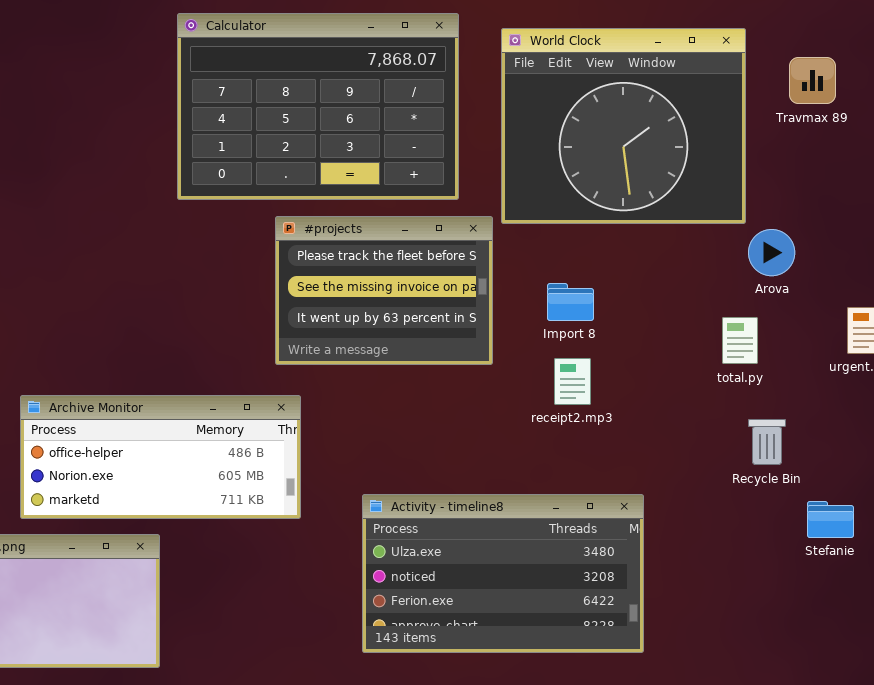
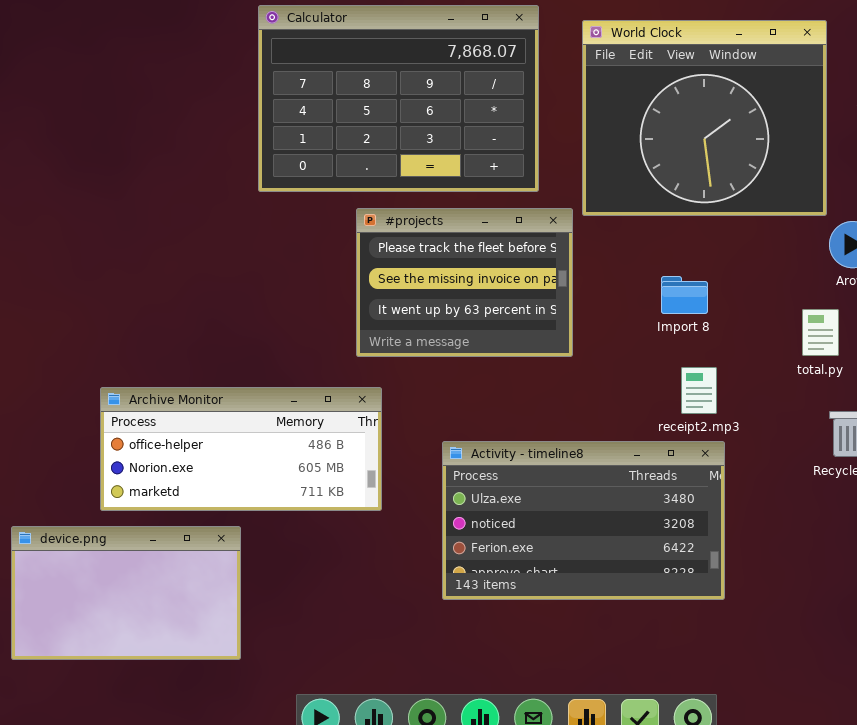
Import 8: [547,283,594,321] -> [661,276,708,314], moved
receipt2.mp3: [554,358,591,405] -> [681,367,717,414], moved
Activity - timeline8: [362,494,644,653] -> [442,441,725,600], moved

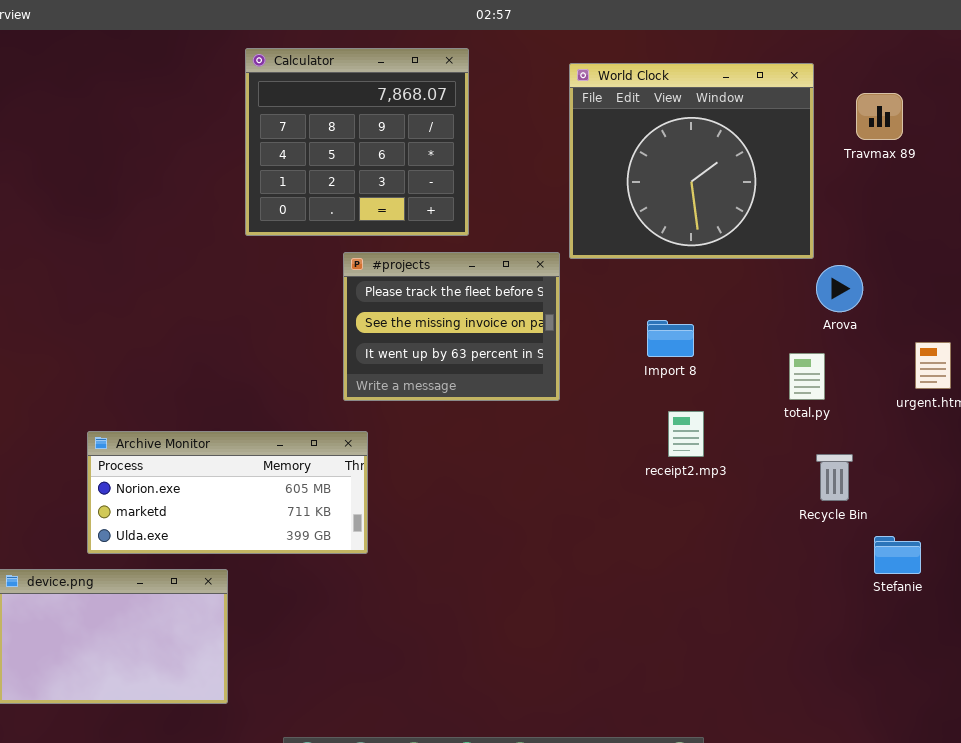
Calculator: [258,5,539,192] -> [245,48,469,236], resized
Archive Monitor: [100,387,382,511] -> [87,431,368,554], scrolled down 1 row
Activity - timeline8: [442,441,725,600] -> none, closed

